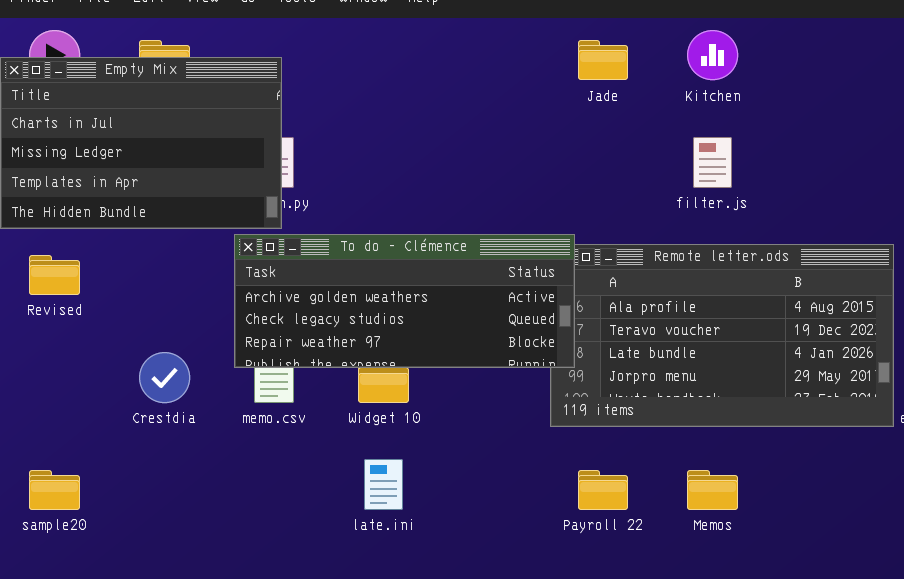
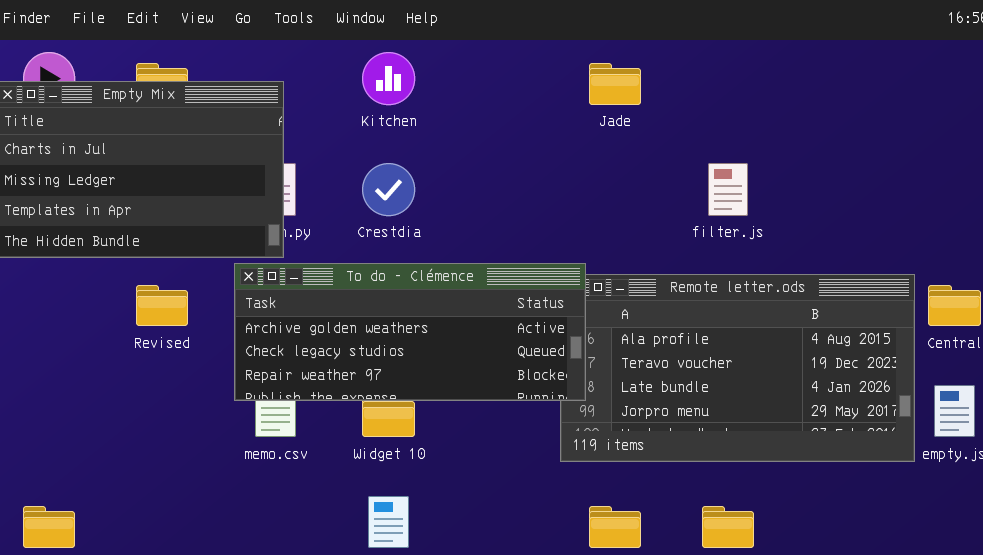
Kitchen: [687,30,738,80] -> [362,52,415,105], moved
Revised: [29,255,80,295] -> [136,285,188,326], moved
Crestdia: [139,352,190,403] -> [362,163,415,216], moved

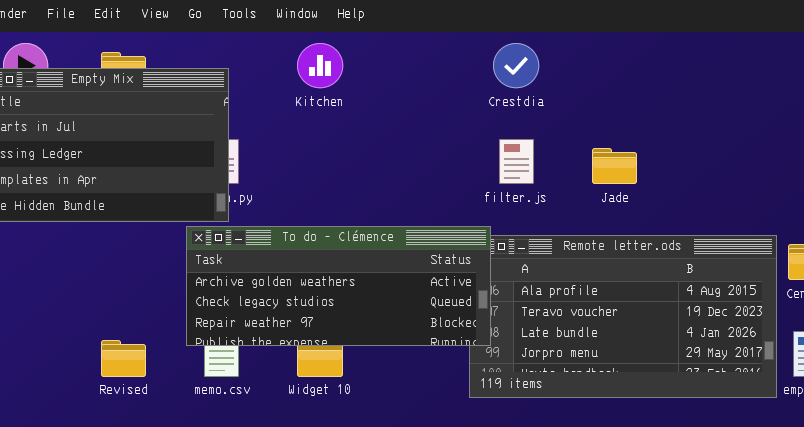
Jade: [589,63,641,105] -> [592,148,637,184], moved
Crestdia: [362,163,415,216] -> [493,43,539,88], moved
filter.js: [708,163,748,216] -> [499,139,534,184], moved
Revised: [136,285,188,326] -> [101,340,146,377], moved

